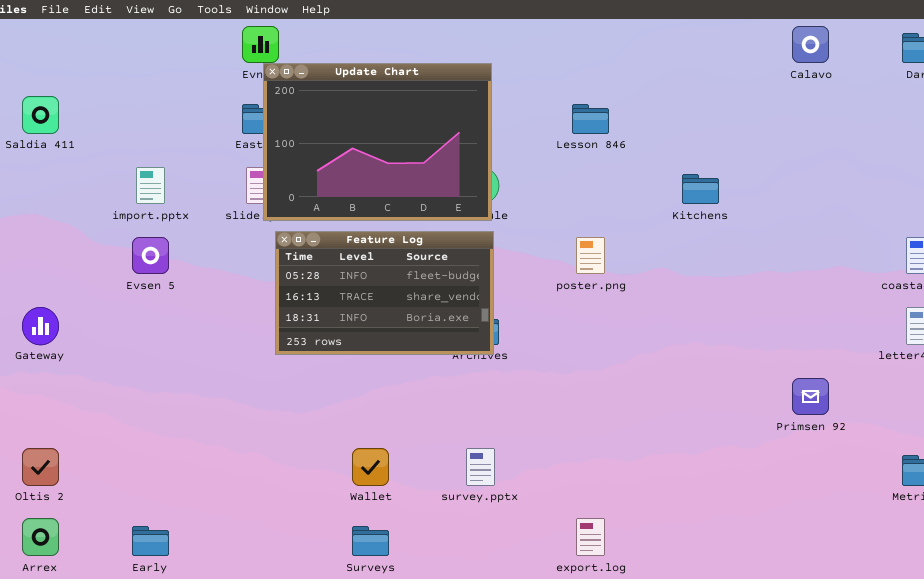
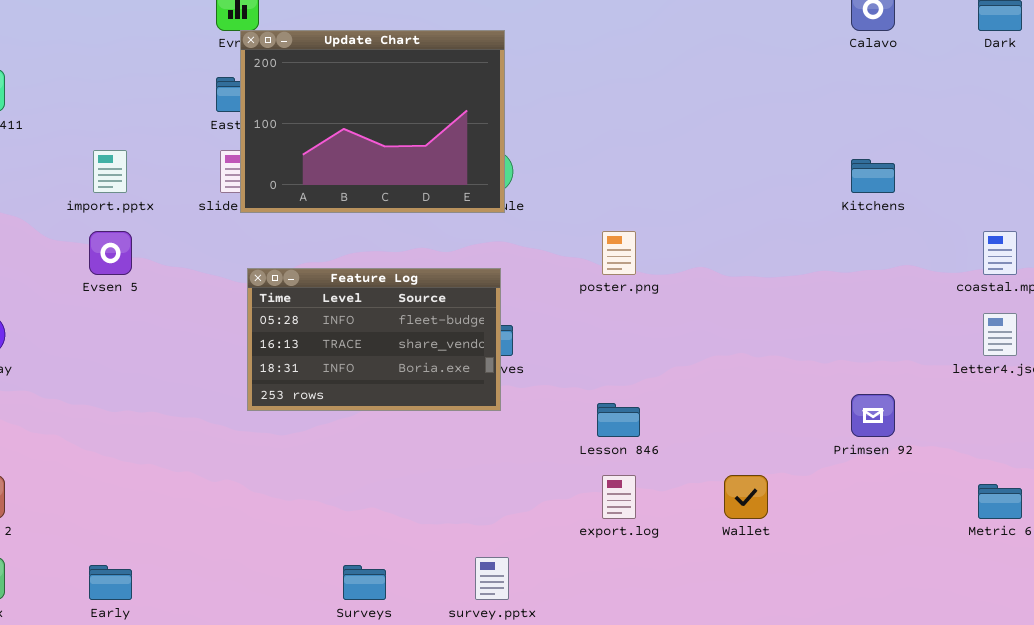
Lesson 846: [572,104,609,134] -> [597,403,640,437], moved
Kitchens: [682,174,719,204] -> [851,159,895,193], moved
Feature Log: [275,231,494,355] -> [247,268,501,411], moved
Wallet: [352,448,389,486] -> [724,475,768,519], moved
survey.pptx: [466,448,495,486] -> [475,557,509,600], moved
export.log: [576,518,605,556] -> [602,475,636,519], moved

